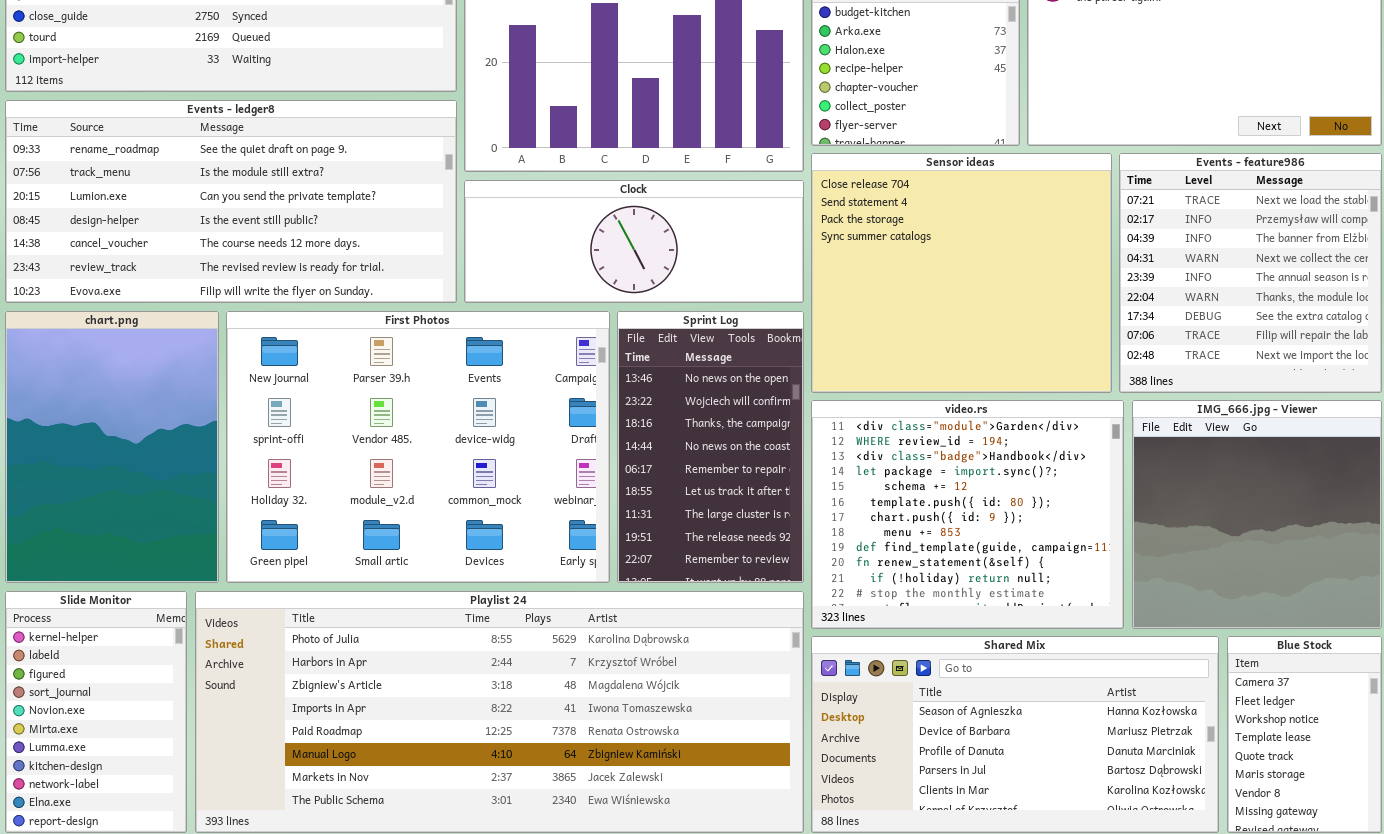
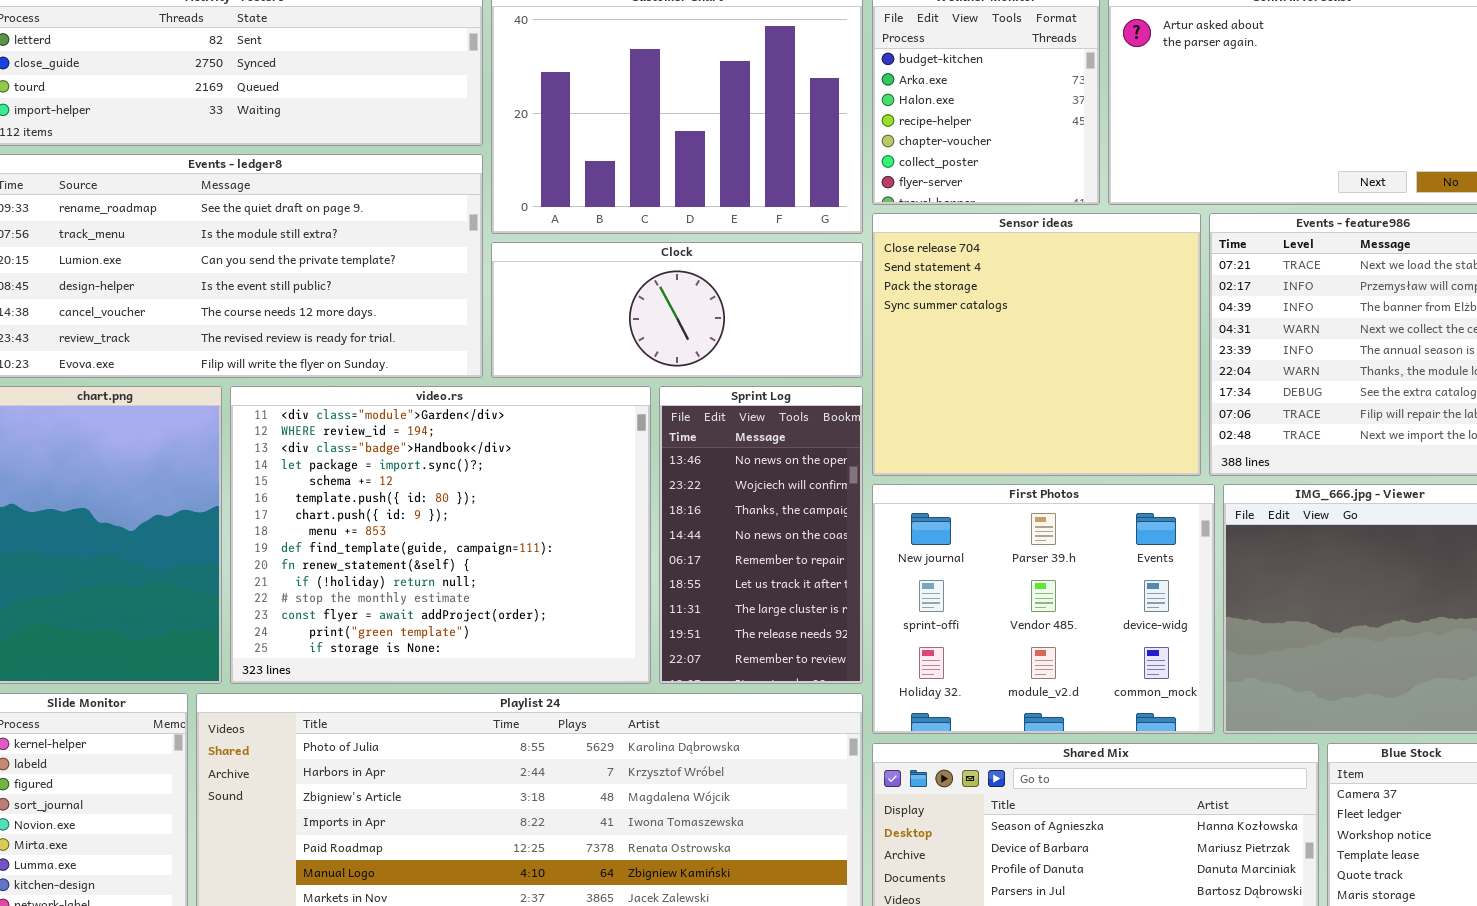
First Photos: [226,311,610,583] -> [872,484,1215,734], moved, resized
video.rs: [811,400,1124,629] -> [230,386,651,684], moved, resized

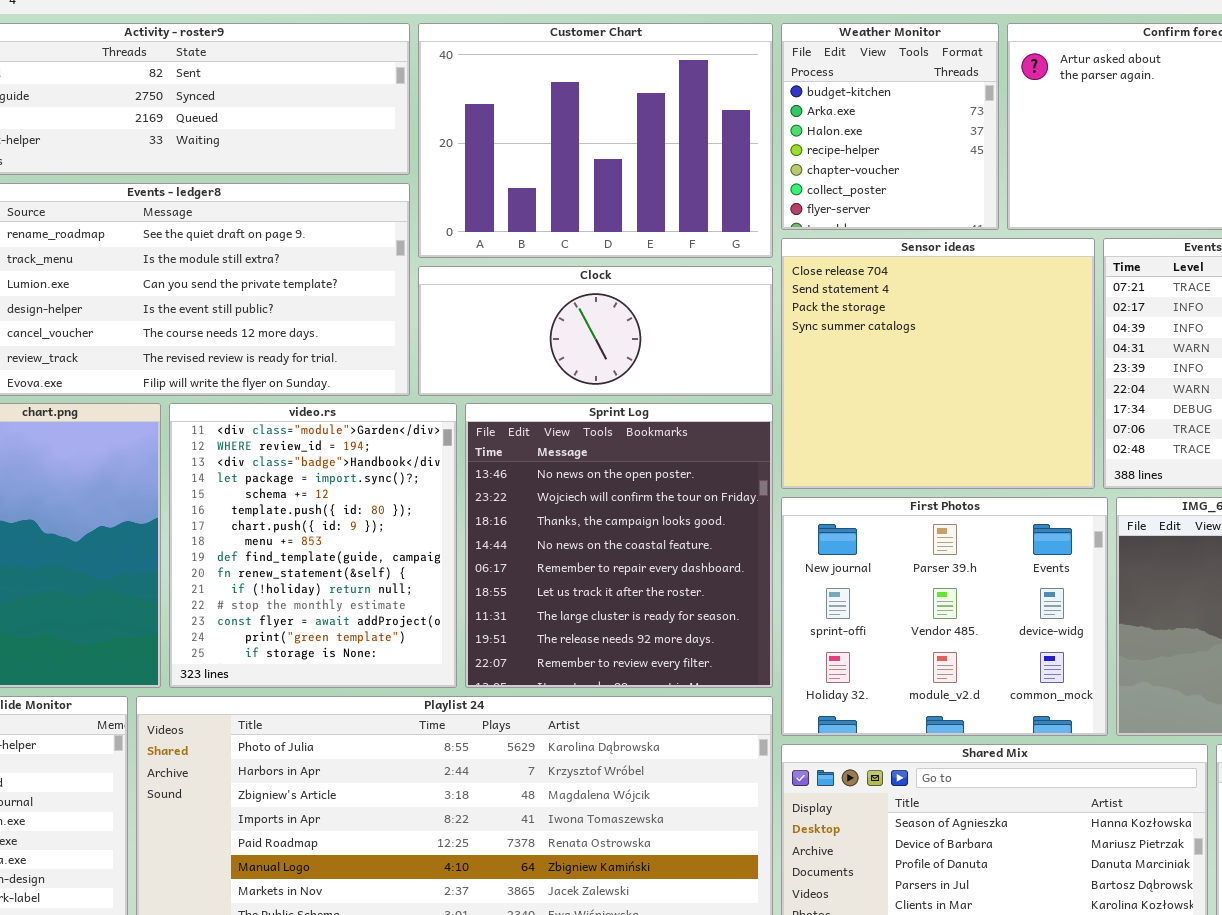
video.rs: [230,386,651,684] -> [169,403,457,688], resized
Sprint Log: [659,386,863,684] -> [465,403,773,688], resized

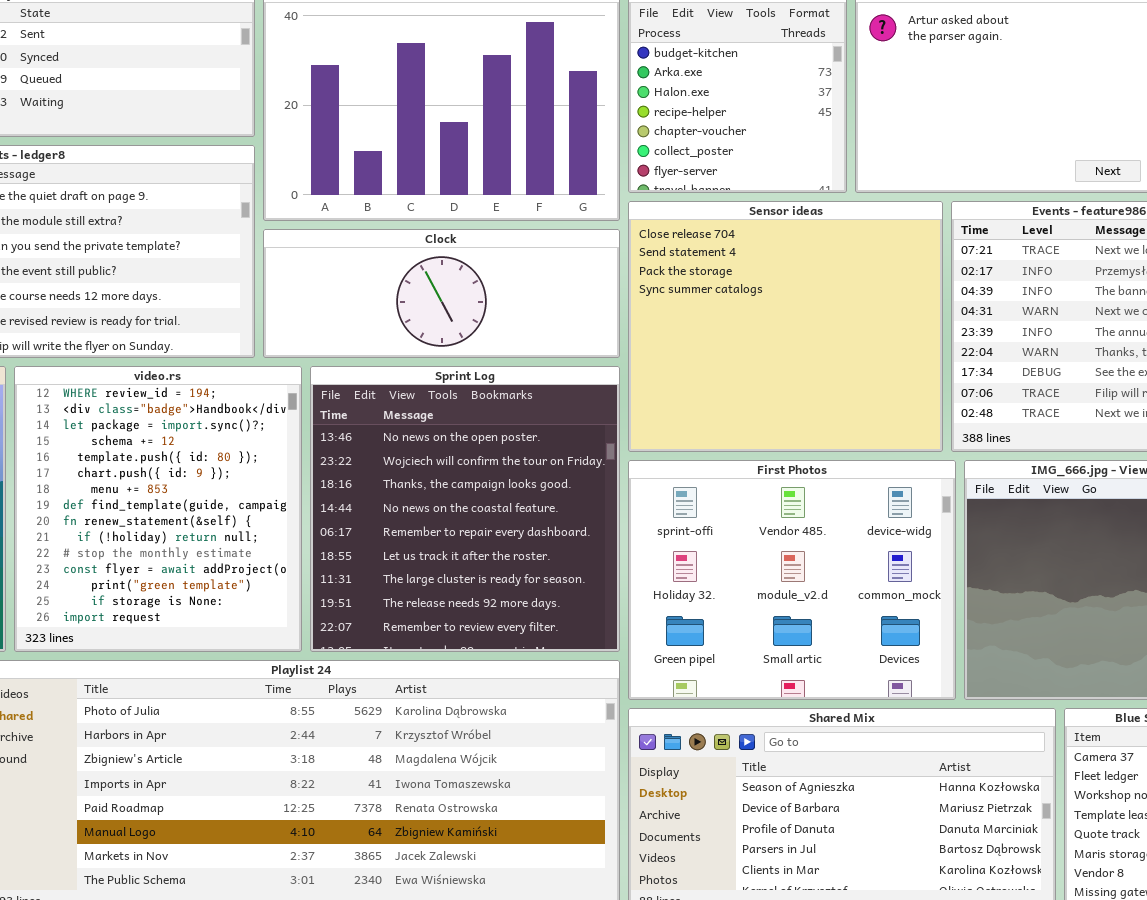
video.rs: [169,403,457,688] -> [14,366,302,652], scrolled down 1 row
First Photos: [781,497,1108,736] -> [628,460,956,700], scrolled down 1 row

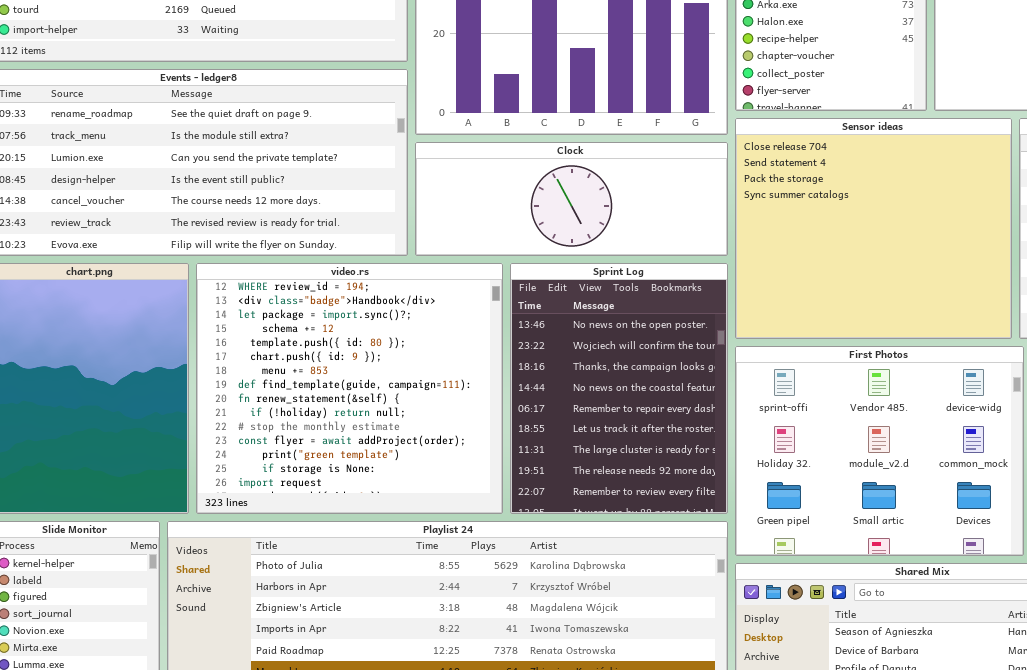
video.rs: [14,366,302,652] -> [196,263,503,514], resized
Sprint Log: [310,366,620,652] -> [510,263,728,514], resized

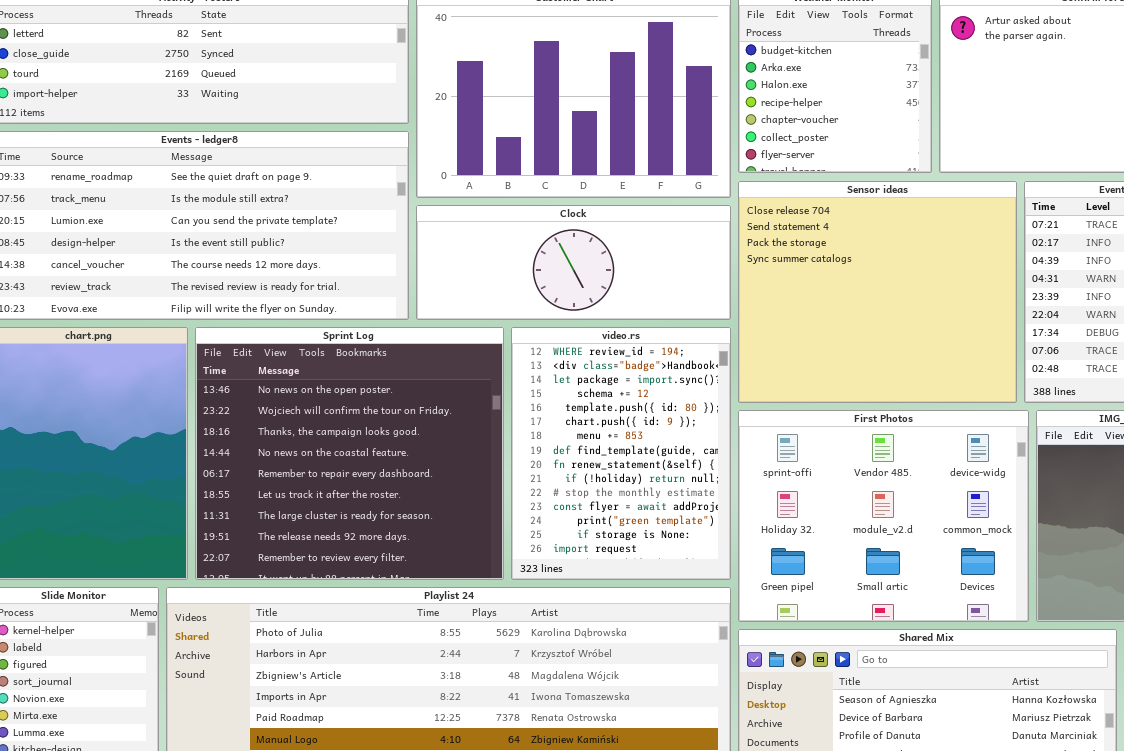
video.rs: [196,263,503,514] -> [511,327,731,580], moved, resized
Sprint Log: [510,263,728,514] -> [195,327,504,580], moved, resized

